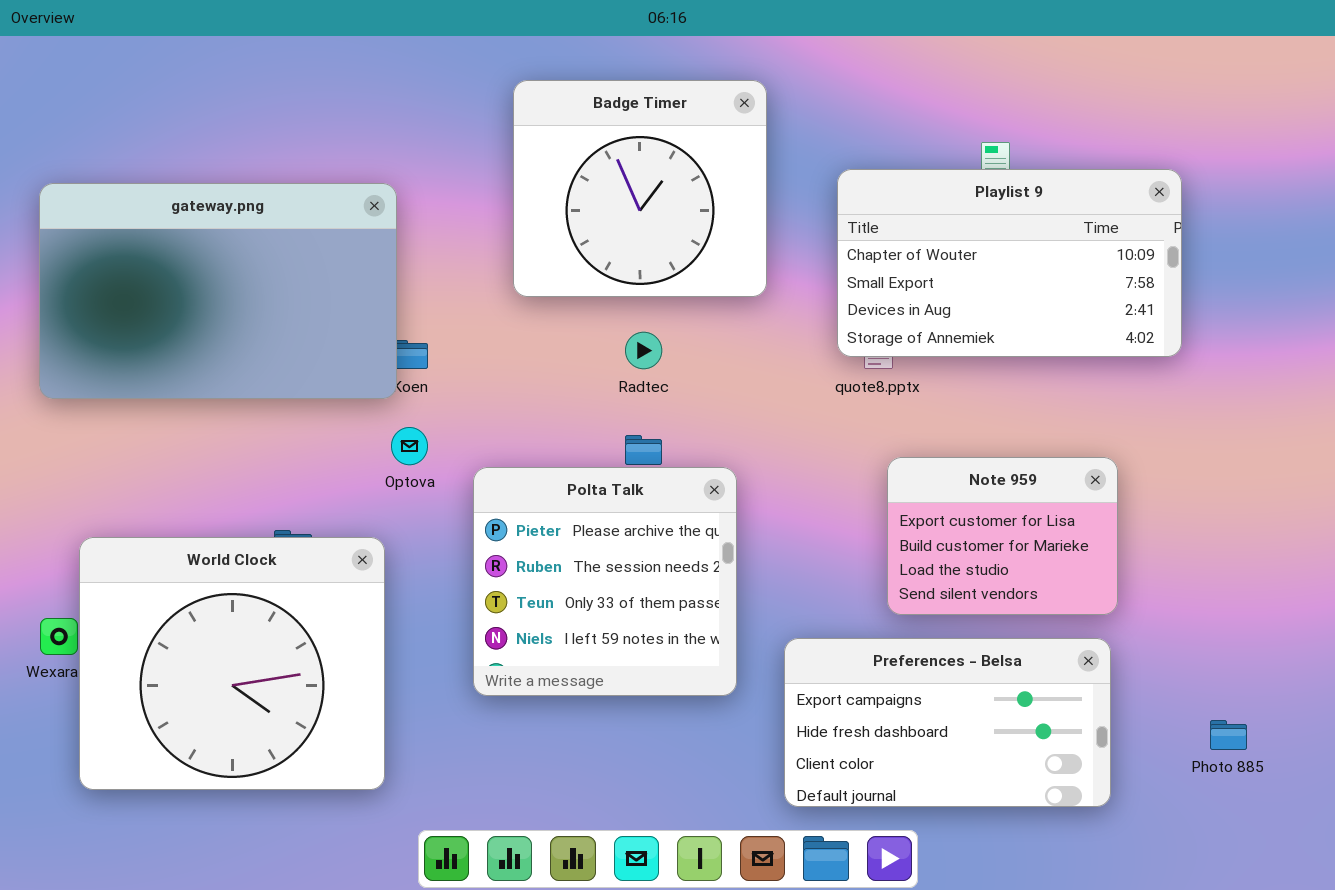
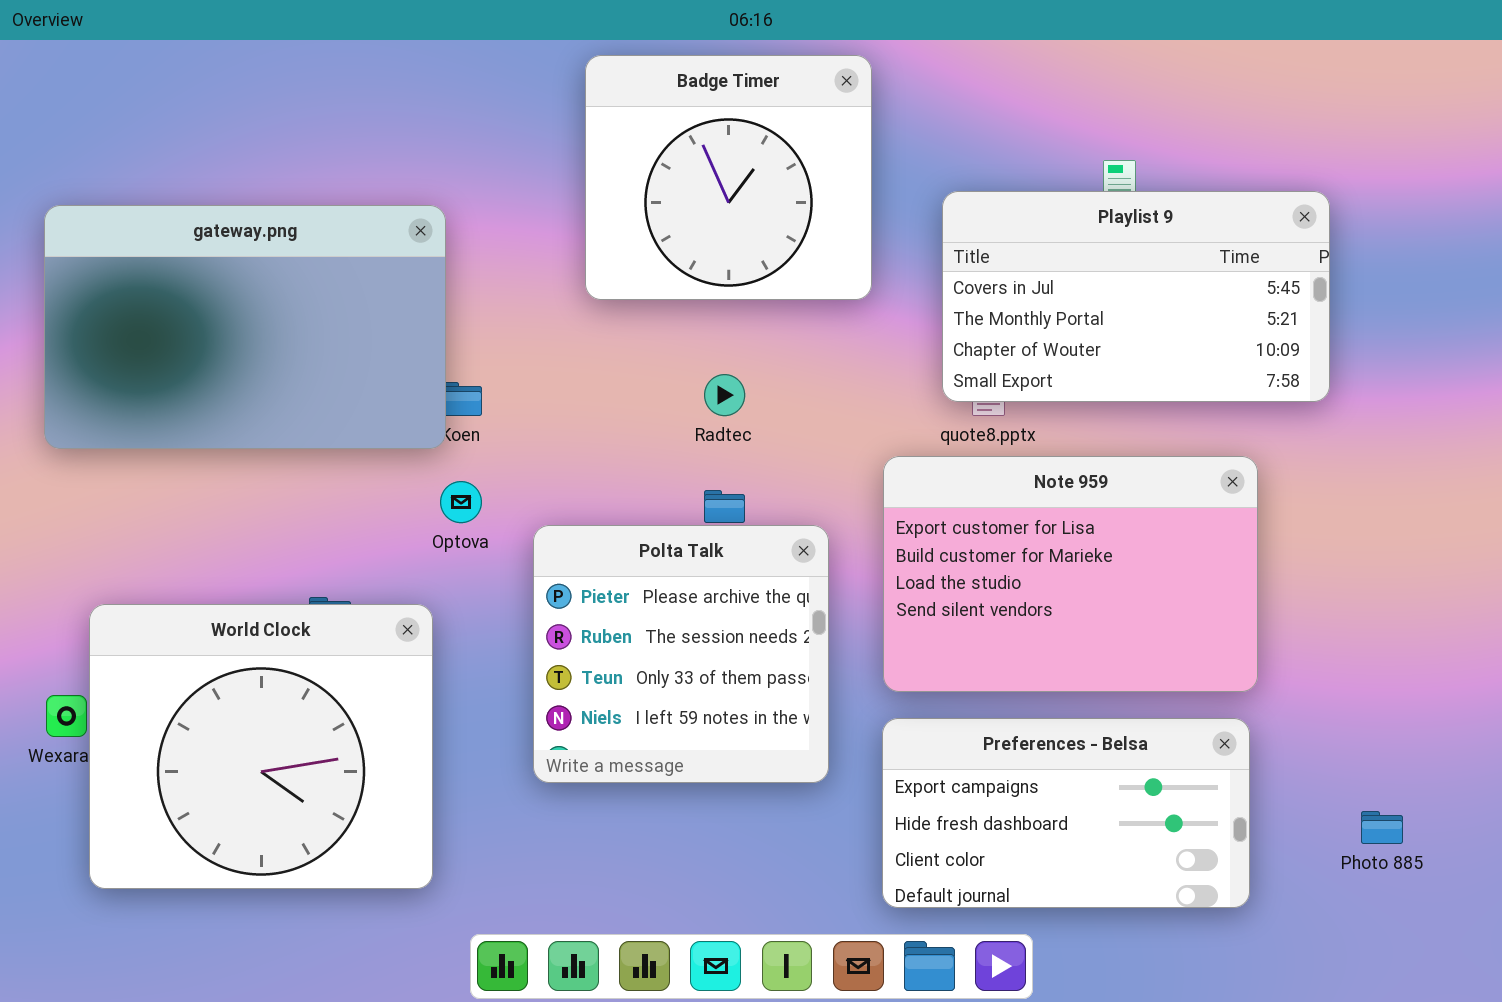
Badge Timer: [513,80,767,297] -> [585,55,872,300], moved
Playlist 9: [837,169,1182,357] -> [942,191,1330,402], scrolled up 2 rows
Note 959: [887,457,1118,615] -> [883,456,1258,692], resized

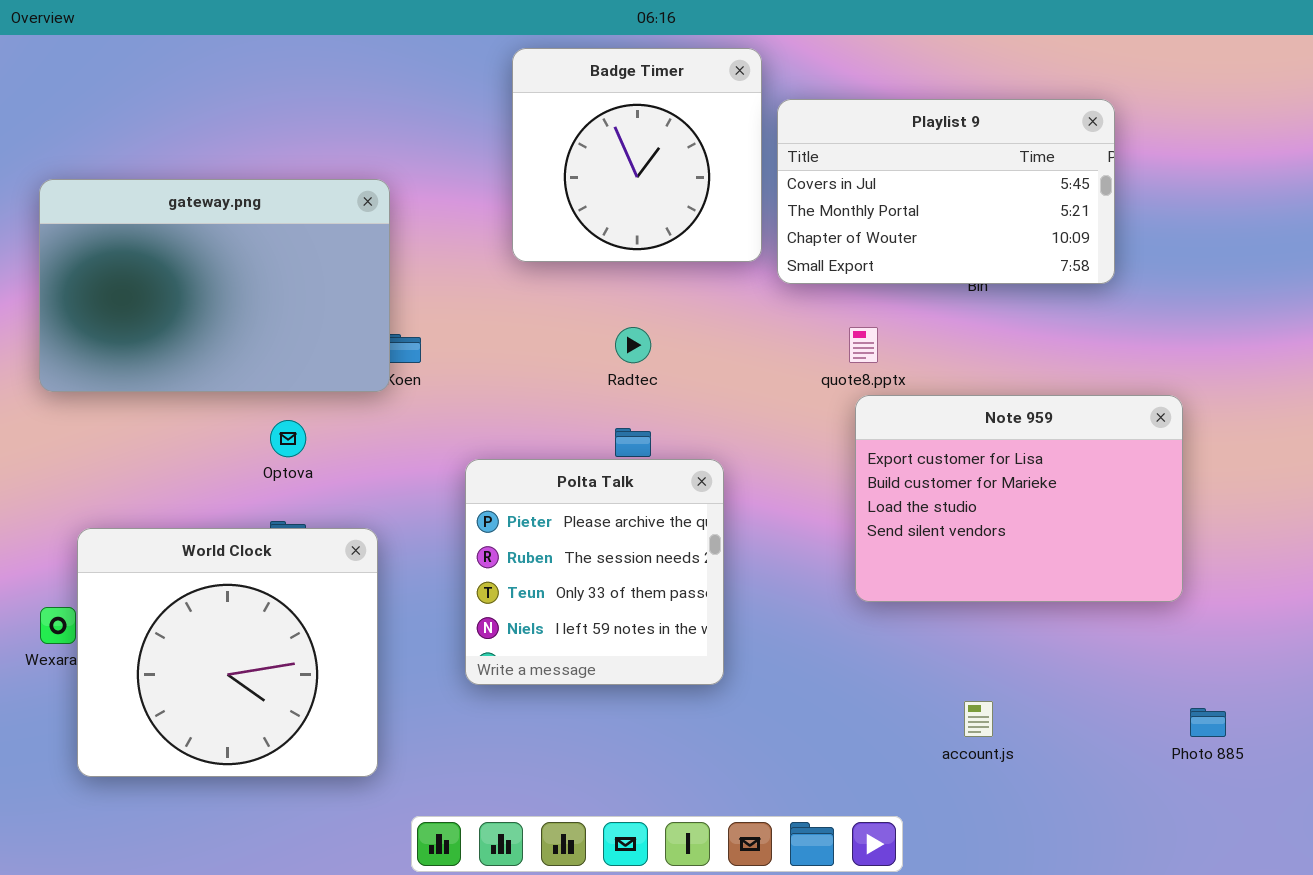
Playlist 9: [942,191,1330,402] -> [777,99,1115,284], moved
Note 959: [883,456,1258,692] -> [855,395,1183,602], moved
Optova: [440,481,482,523] -> [270,420,306,457], moved
Preferences - Belsa: [882,718,1250,908] -> none, closed

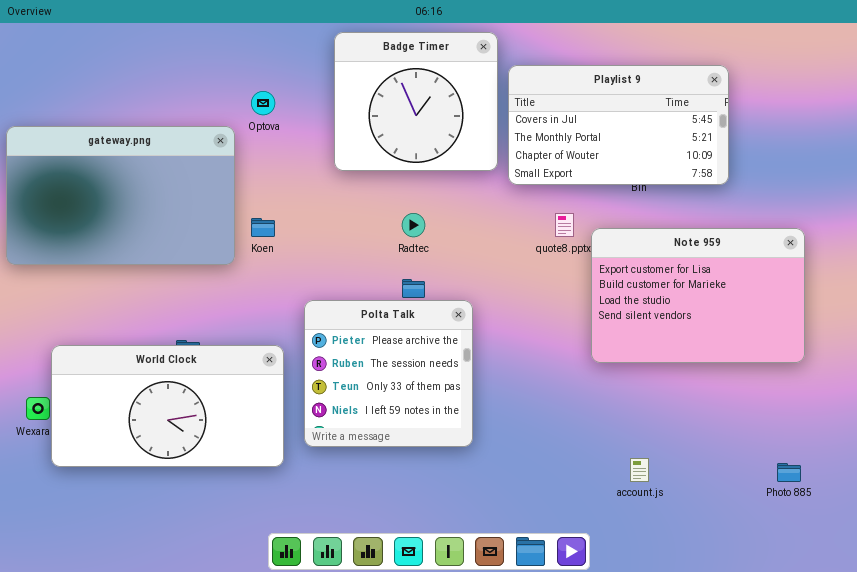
gateway.png: [39,179,390,392] -> [6,126,235,265], moved
Note 959: [855,395,1183,602] -> [591,228,805,363], moved
Optova: [270,420,306,457] -> [251,91,275,115], moved
World Clock: [77,528,378,777] -> [51,345,284,467], resized

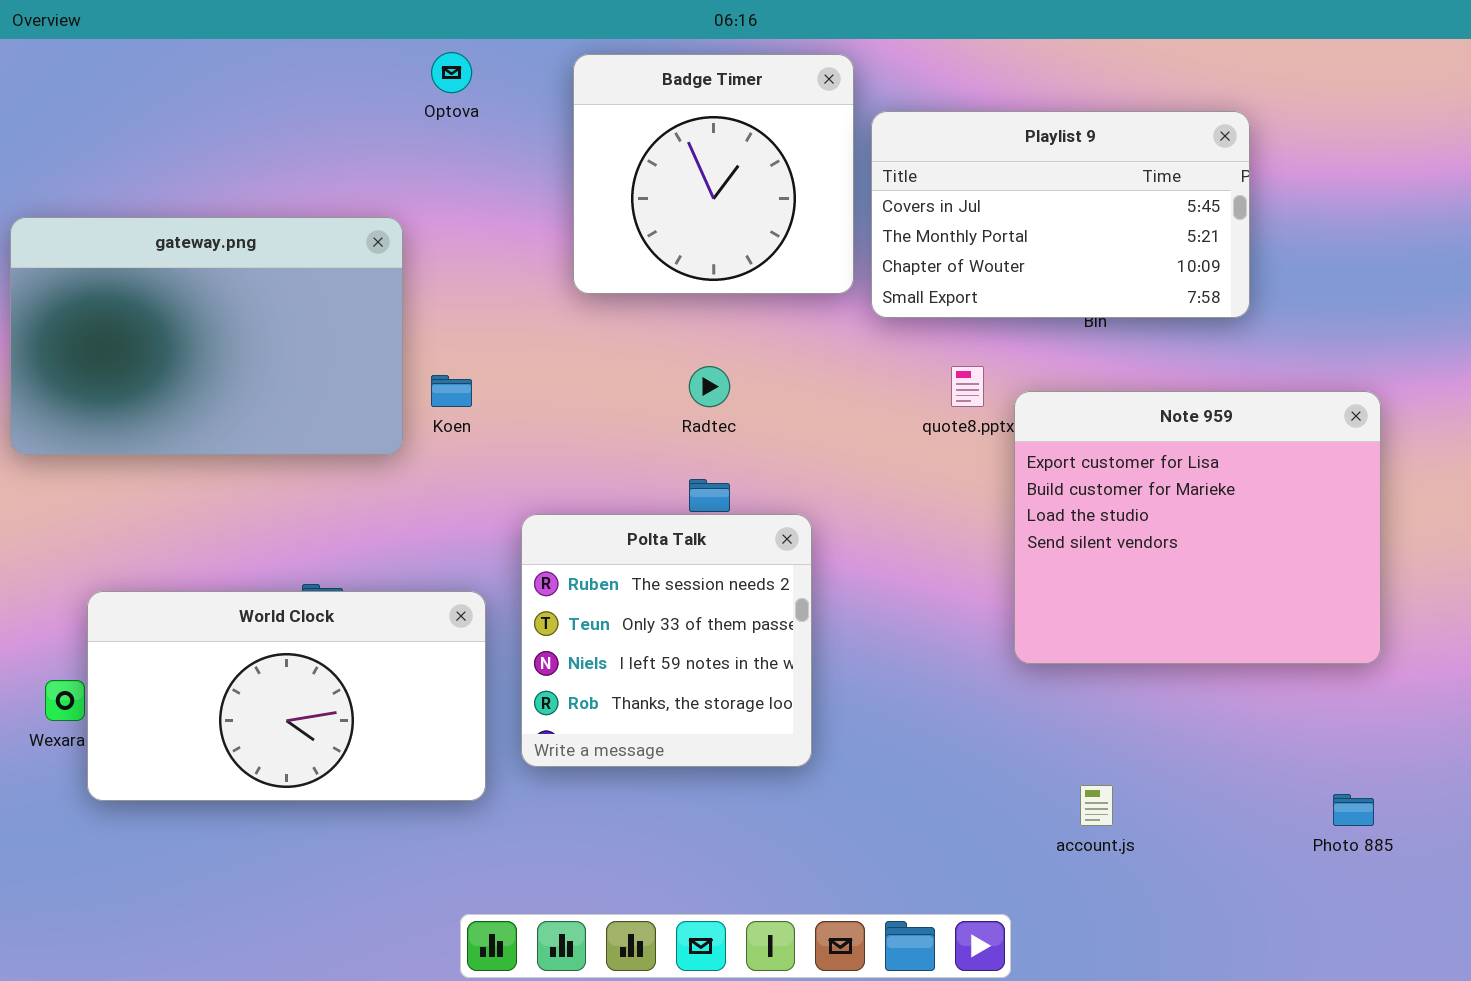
Optova: [251,91,275,115] -> [431,52,472,93], moved
Note 959: [591,228,805,363] -> [1014,391,1381,664], resized
Polta Talk: [304,300,473,447] -> [521,514,812,767], scrolled down 1 row

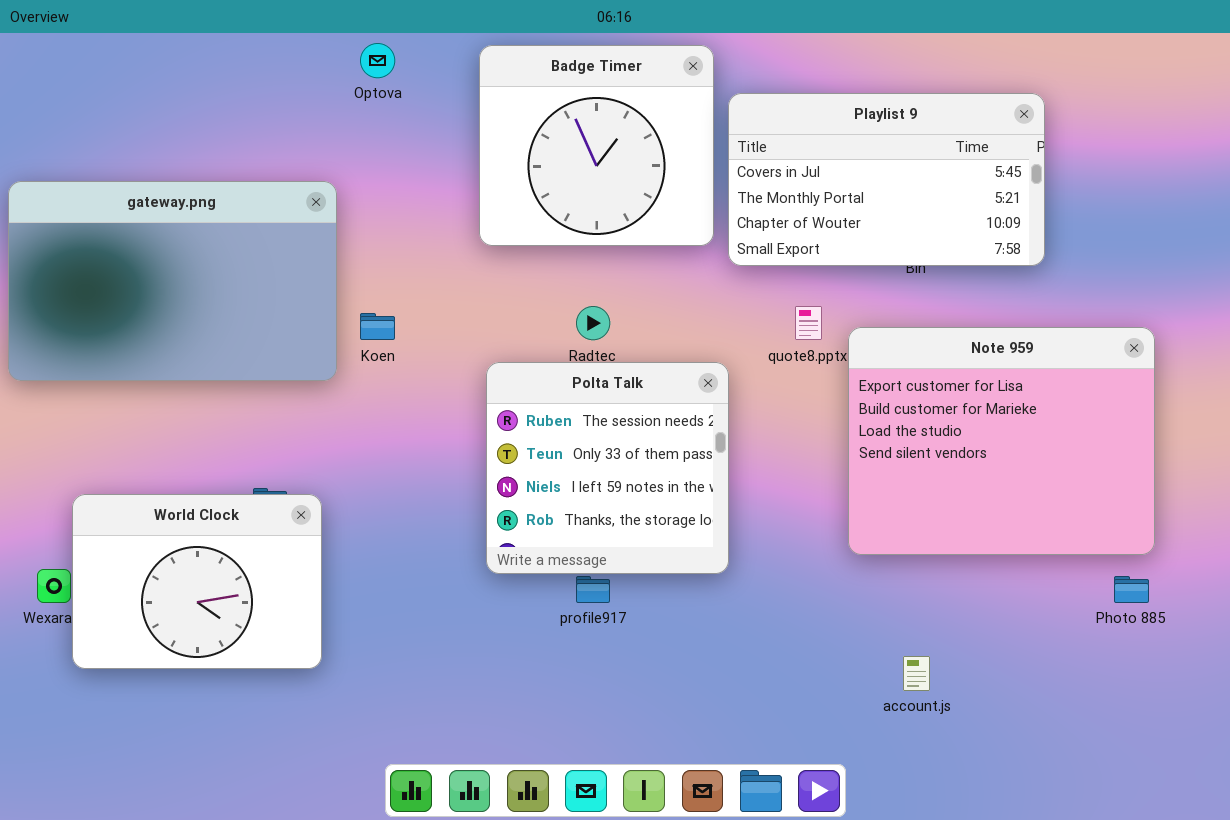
Polta Talk: [521,514,812,767] -> [486,362,729,574], moved
World Clock: [87,591,486,801] -> [72,494,322,669], resized
Photo 885: [1333,794,1374,826] -> [1114,576,1149,603], moved

